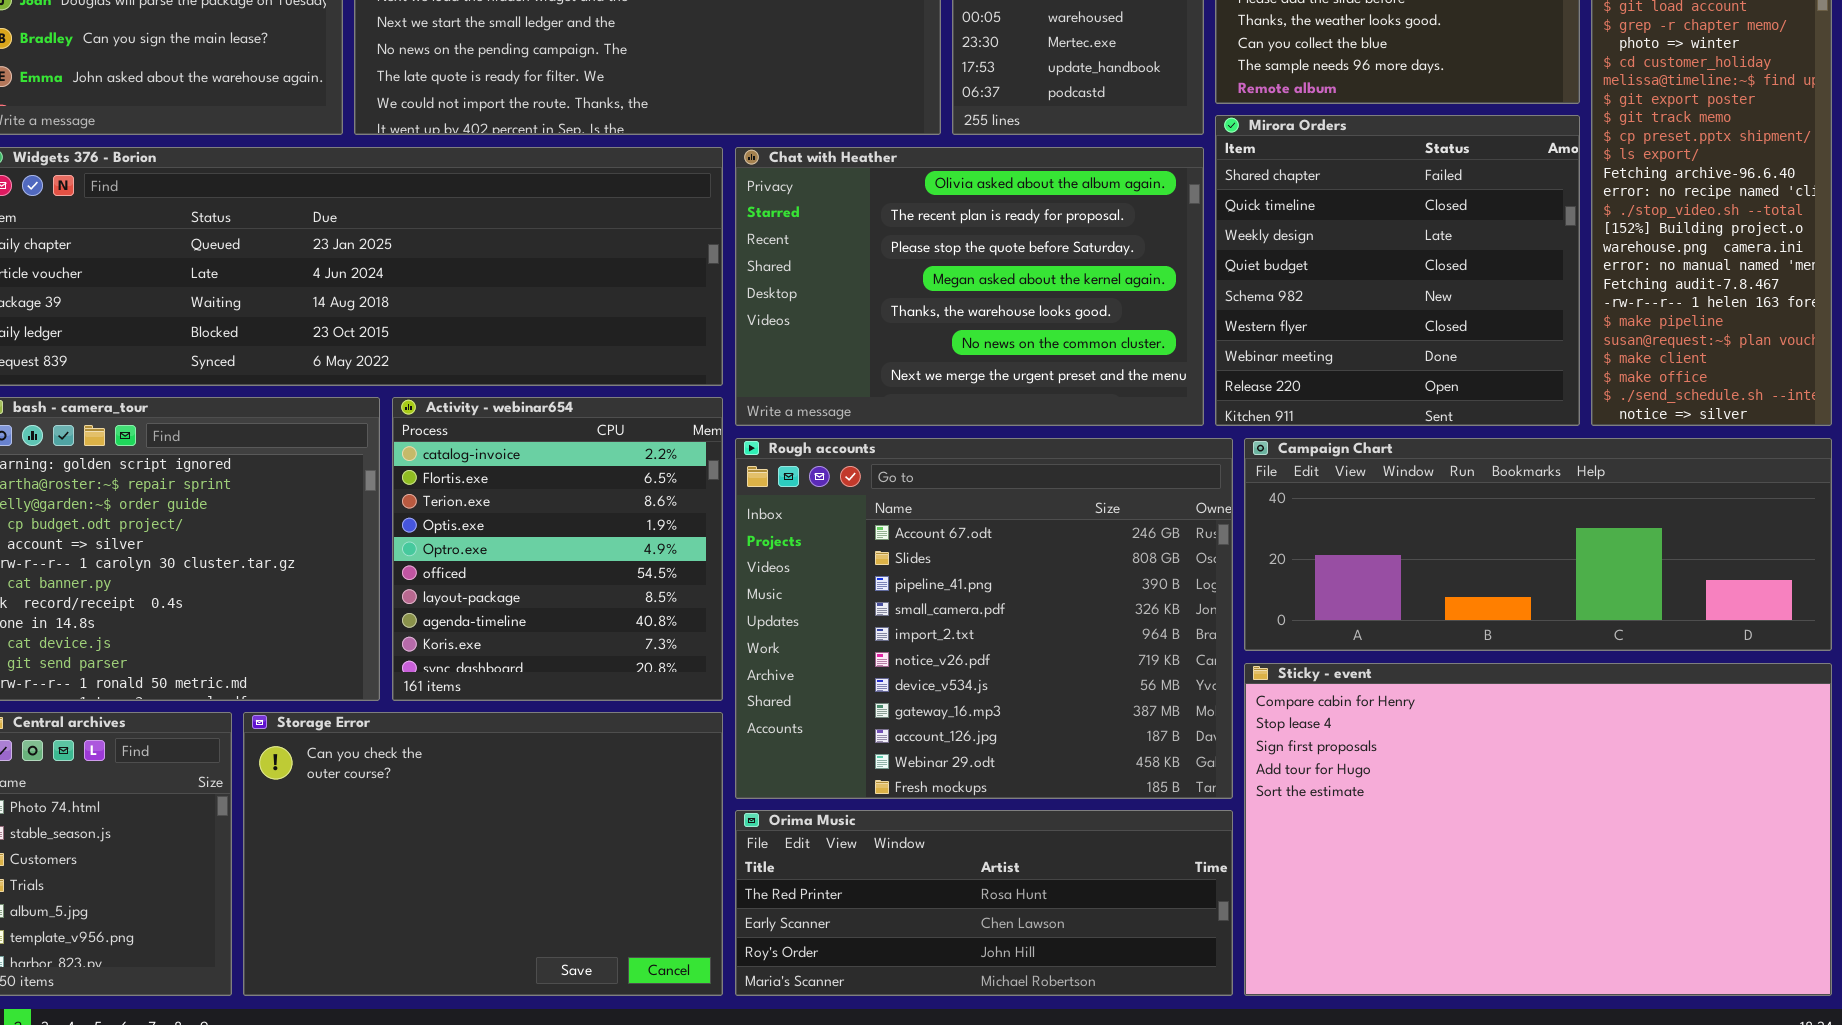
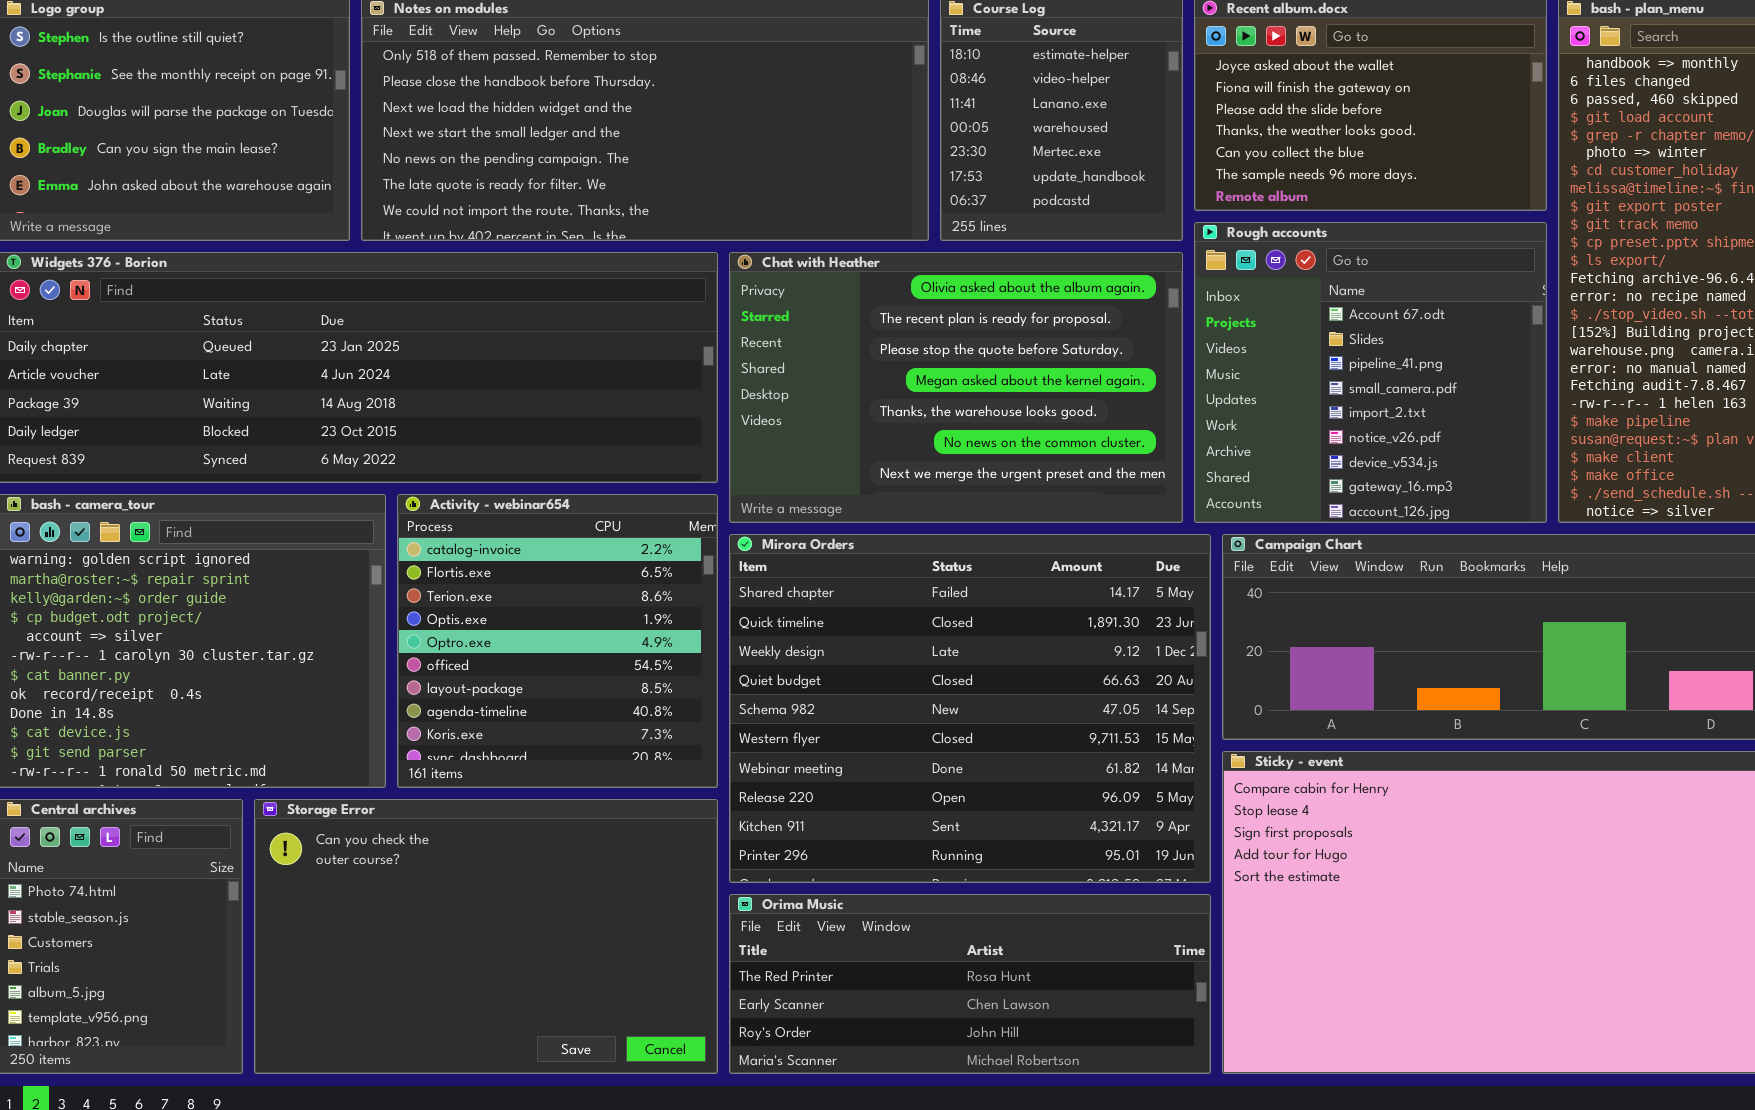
Mirora Orders: [1215,115,1580,426] -> [729,534,1211,883], moved, resized
Rough accounts: [735,438,1233,799] -> [1194,222,1547,523], moved, resized

